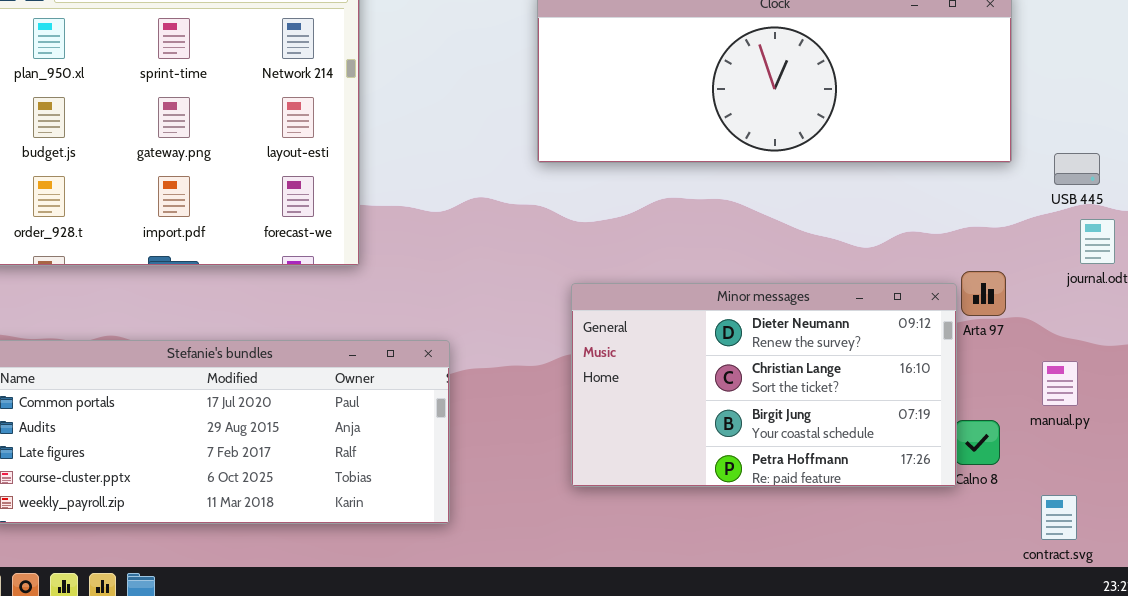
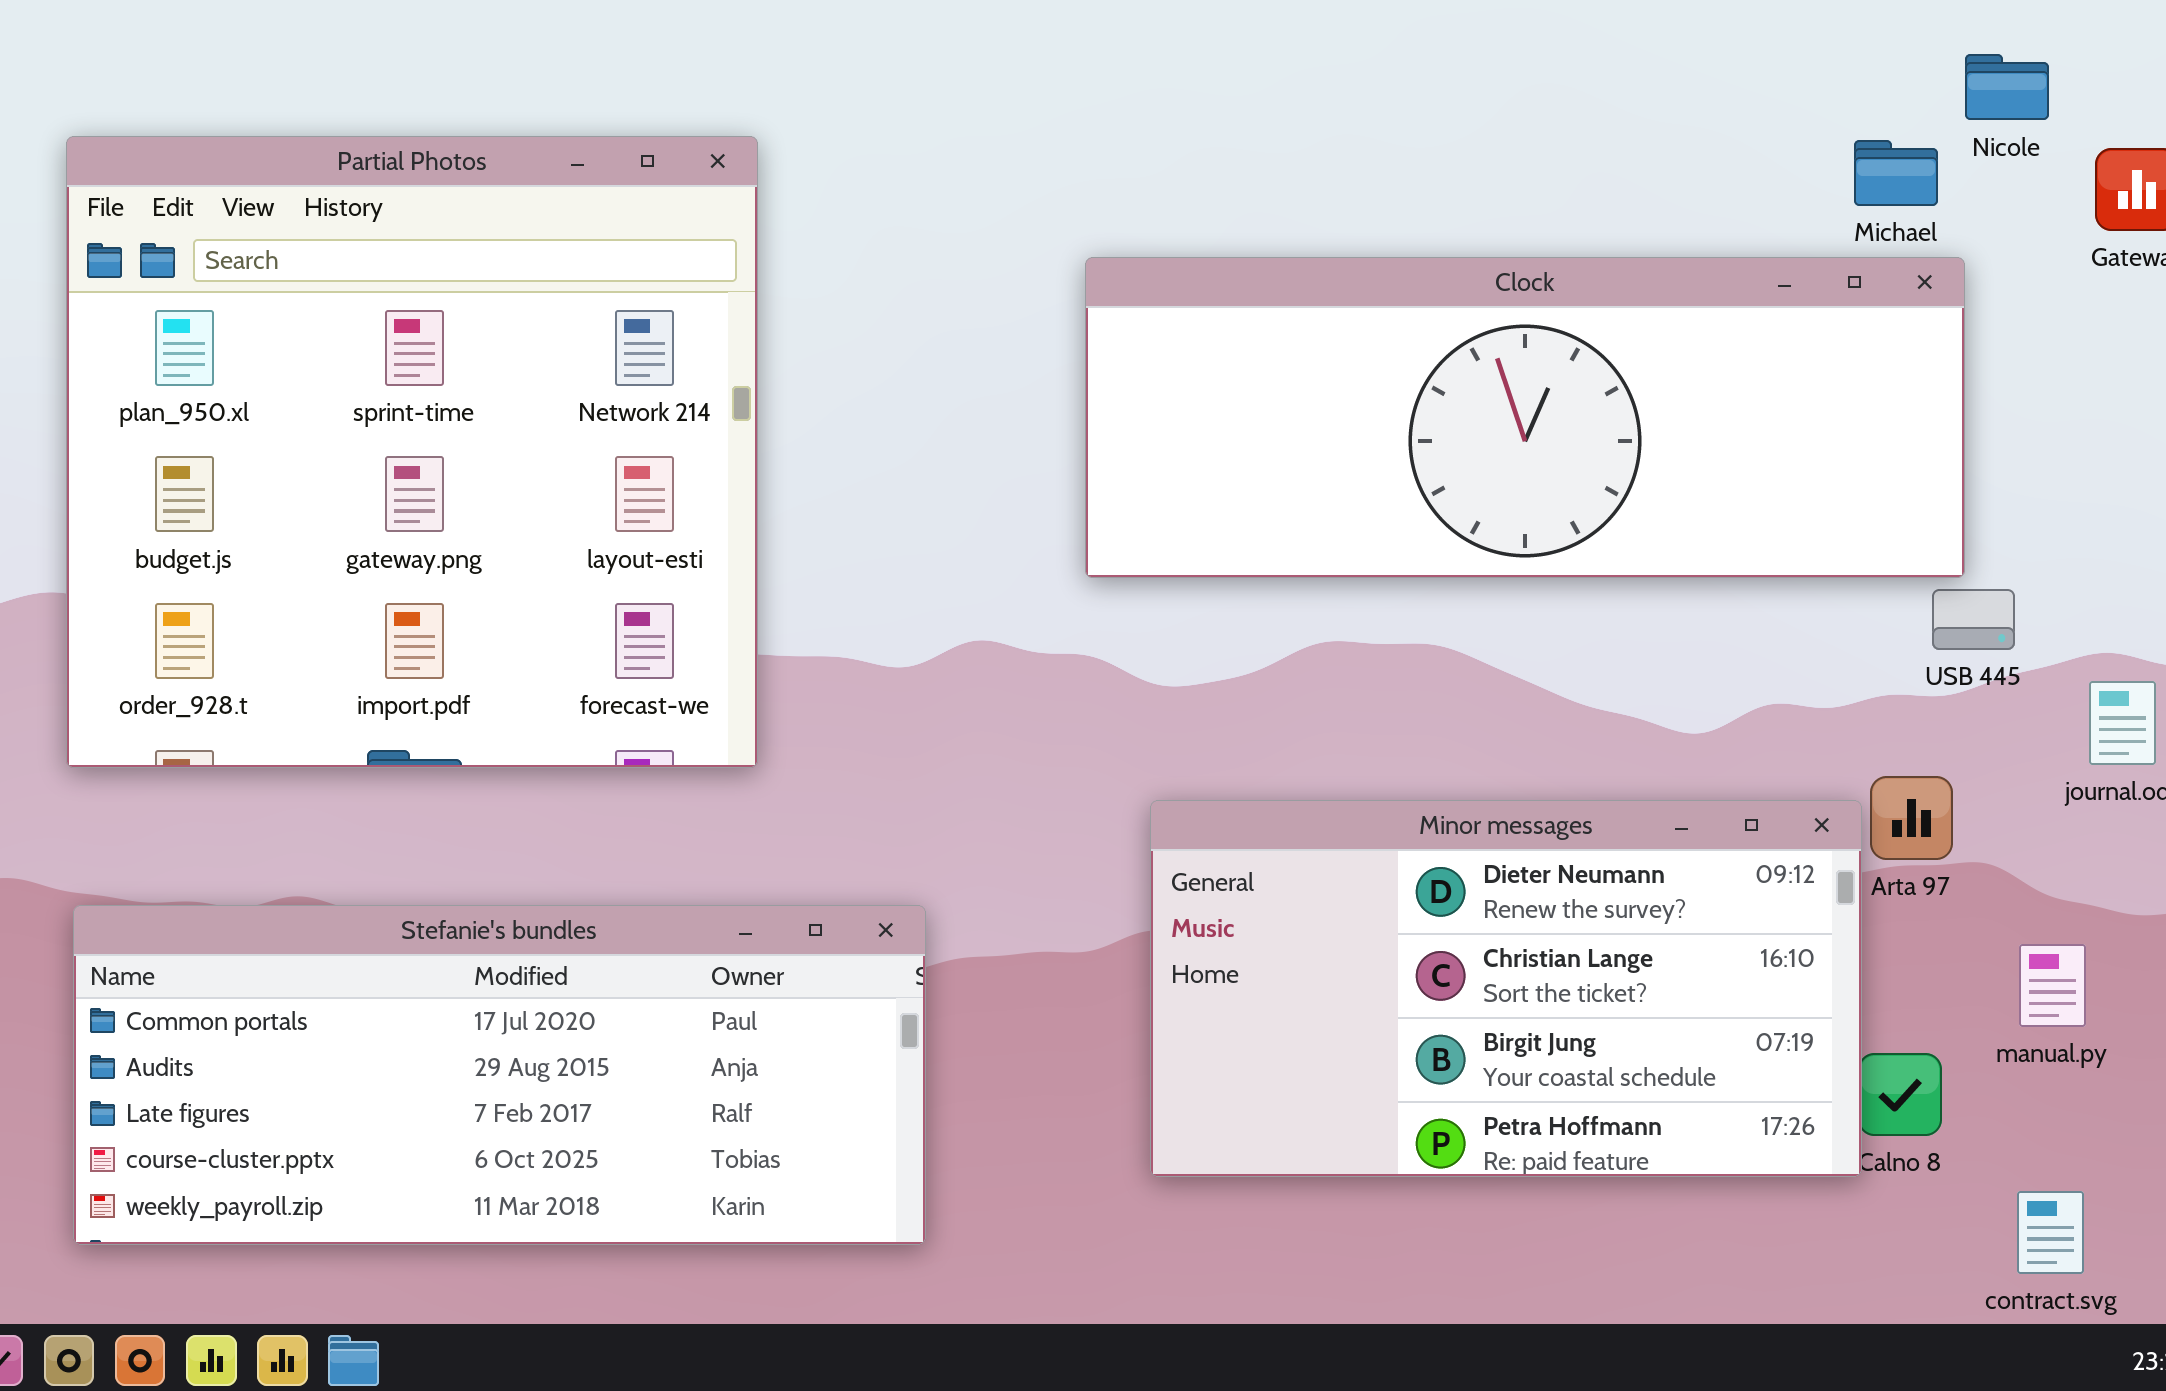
USB 445: [1054,153,1100,185] -> [1932,589,2015,650], moved

